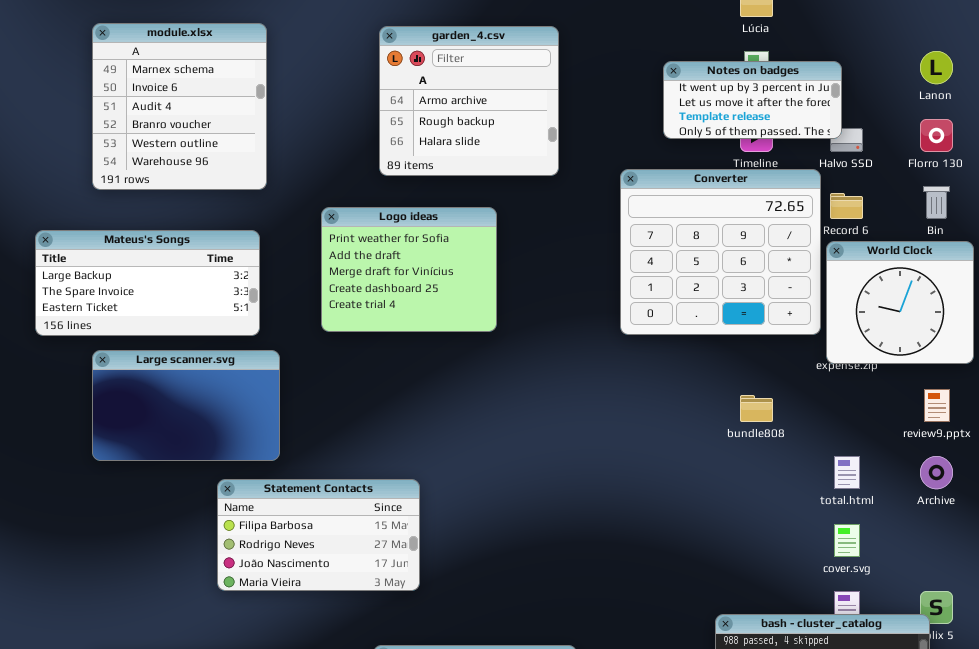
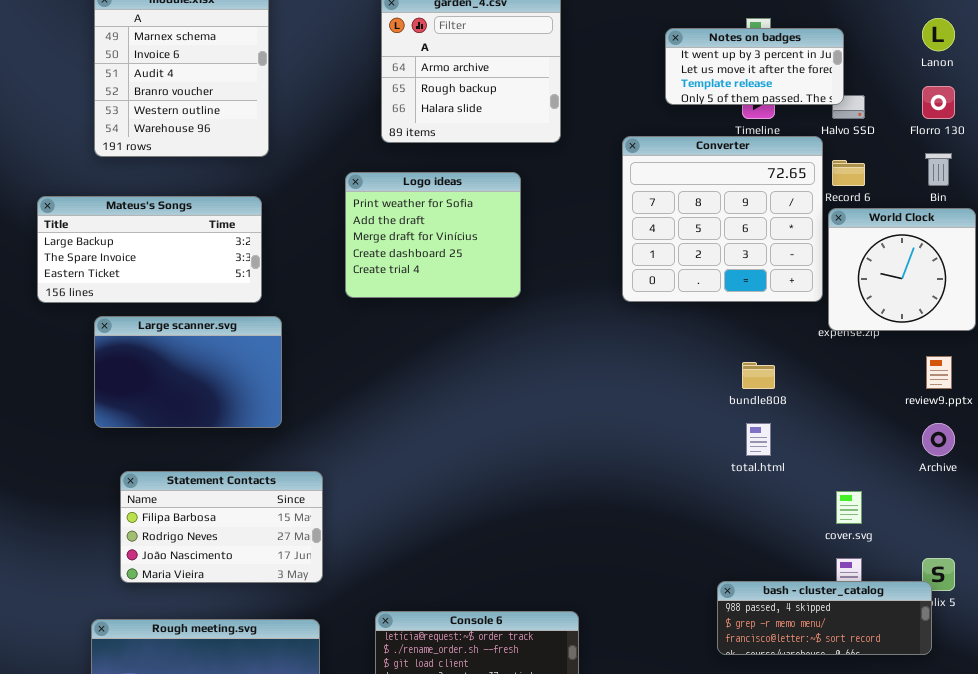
Logo ideas: [321,207,497,332] -> [345,172,521,298], moved
total.html: [834,456,860,489] -> [746,423,771,456], moved
Statement Contacts: [217,479,420,591] -> [120,471,323,583], moved

